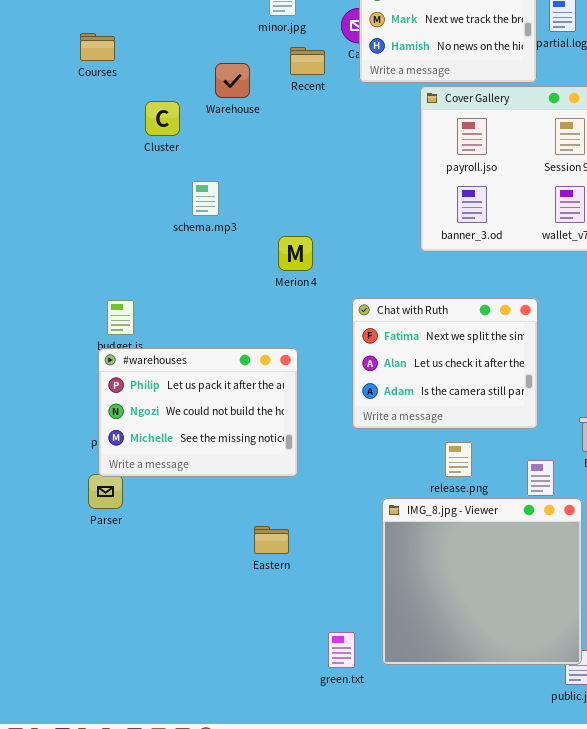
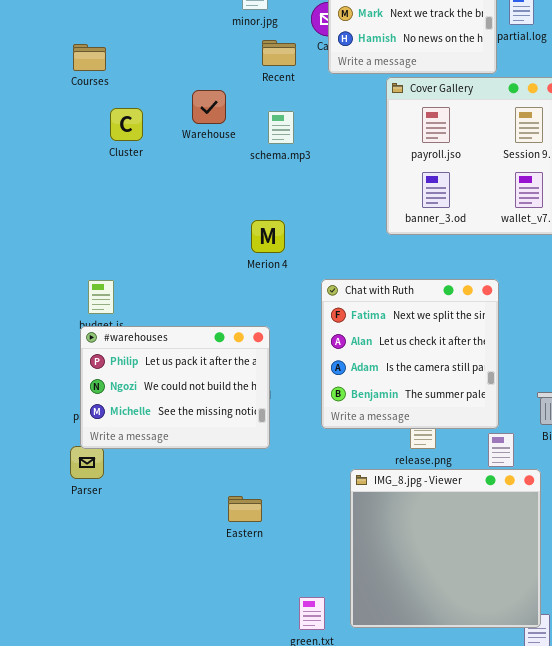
Courses: [80,33,115,61] -> [73,44,106,71], moved
Warehouse: [215,63,250,98] -> [192,90,226,124], moved
Cluster: [145,101,180,136] -> [110,108,143,141], moved
schema.mp3: [192,181,219,216] -> [268,111,294,144], moved
Chat with Ruth: [352,298,538,429] -> [321,279,499,429], resized

